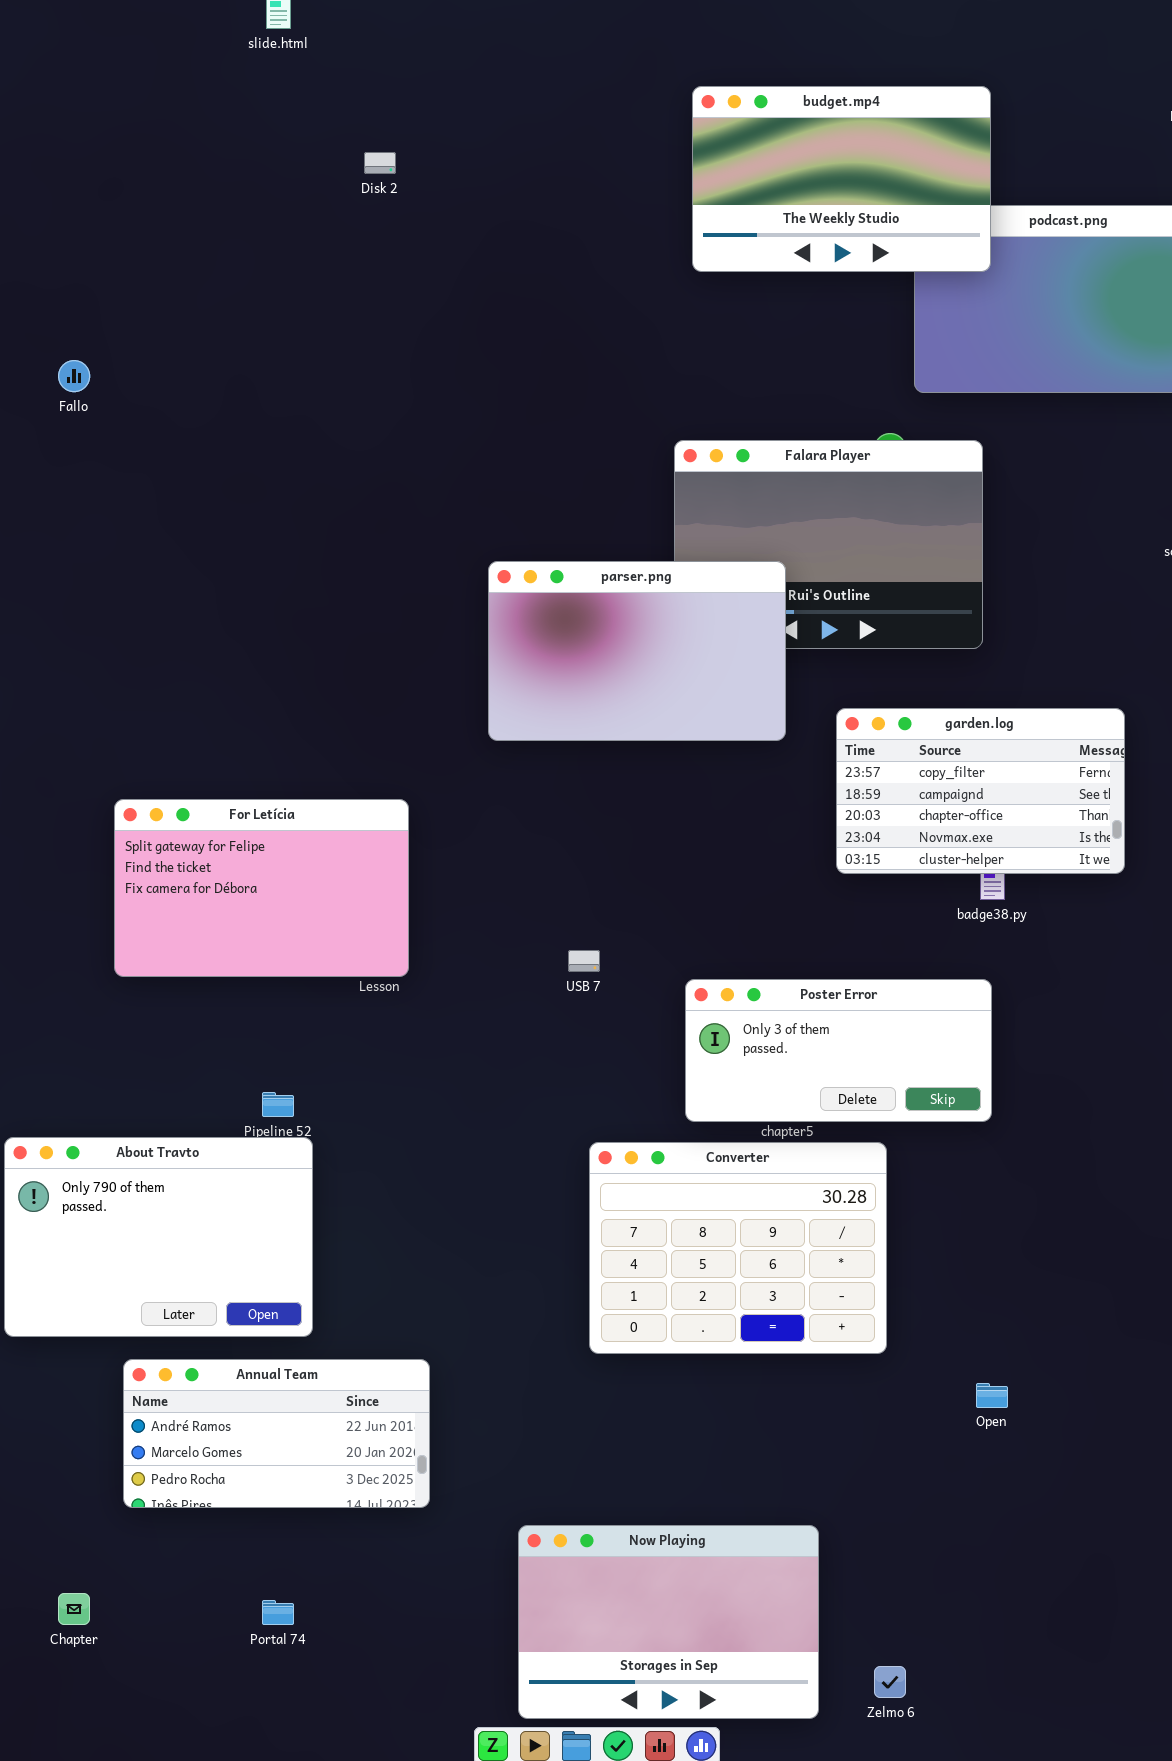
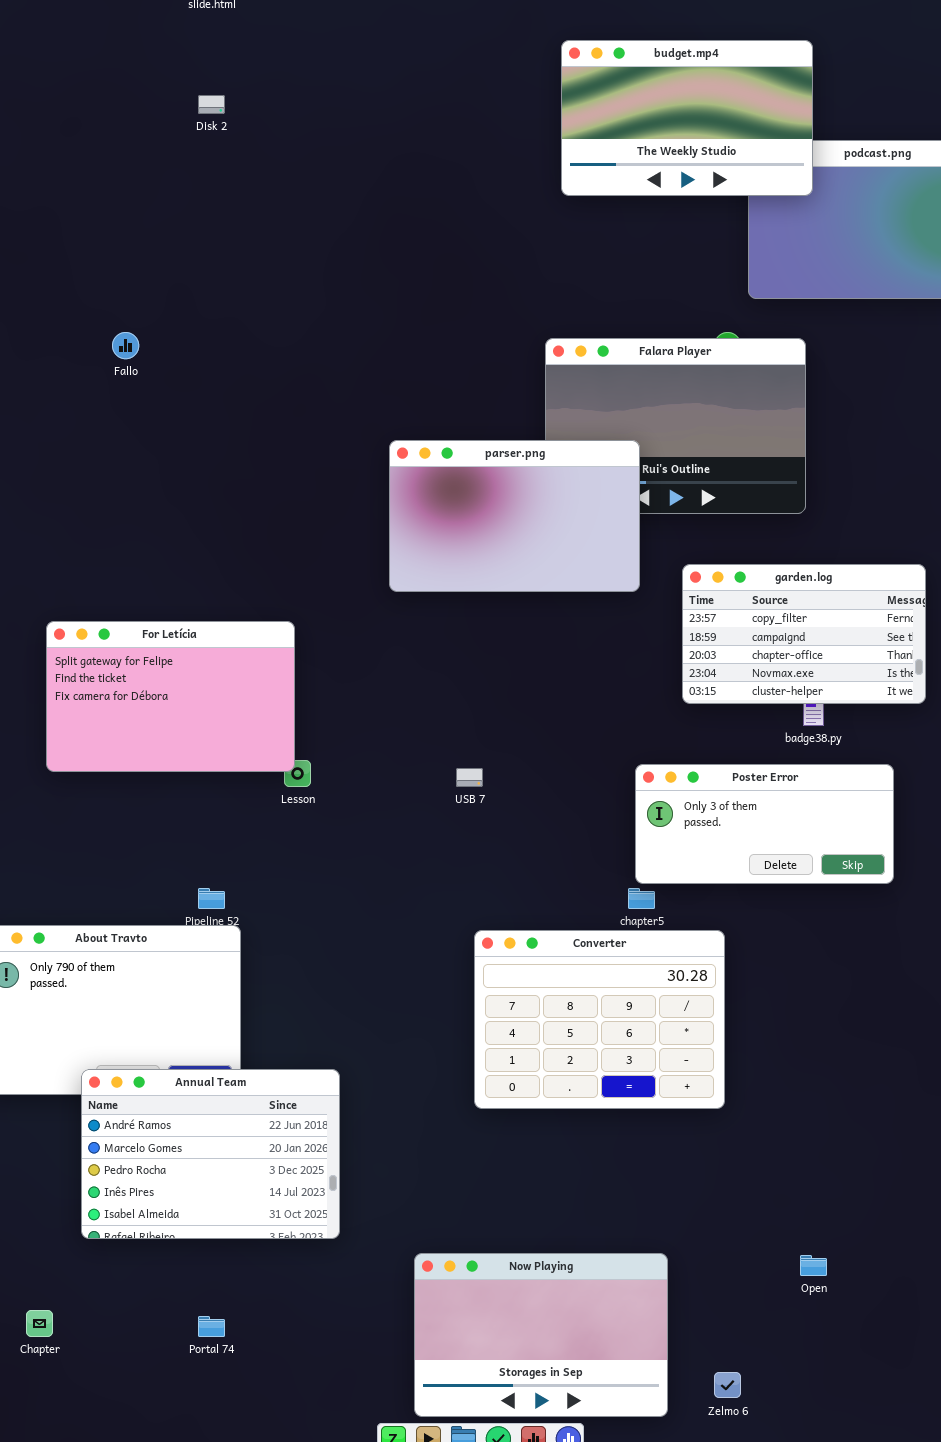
Disk 2: [364,152,396,174] -> [198,95,225,114], moved
Fallo: [58,360,90,392] -> [112,332,139,359], moved
For Letícia: [114,799,409,977] -> [46,621,295,772], moved
Poster Error: [685,979,992,1122] -> [635,764,894,884], moved
Annual Team: [123,1359,430,1508] -> [81,1069,340,1239], resized
Open: [976,1383,1008,1408] -> [800,1255,827,1276], moved

